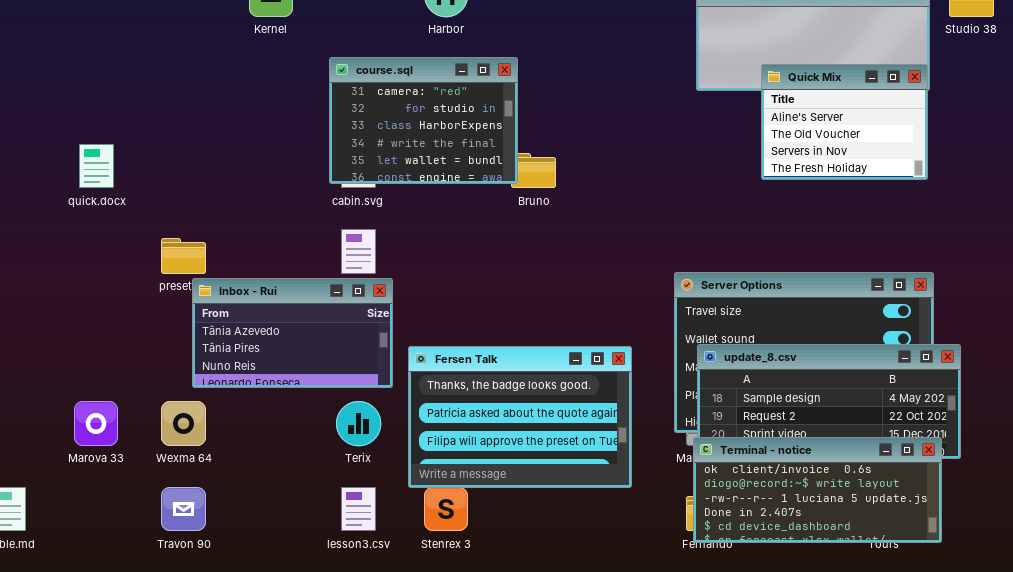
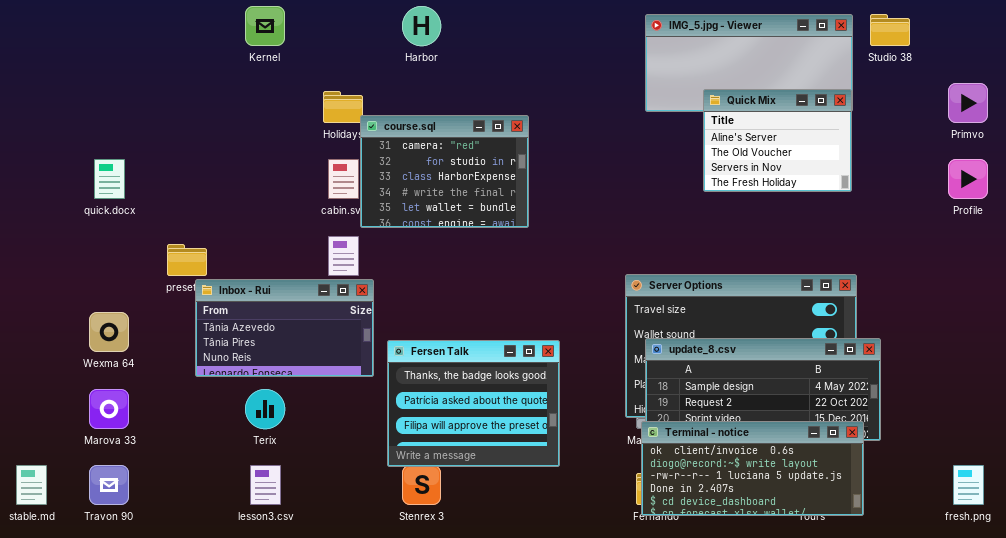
course.sql: [329,57,518,184] -> [360,115,529,228], moved
Fersen Talk: [408,346,632,488] -> [387,340,560,467], resized
Wexma 64: [161,401,206,446] -> [89,312,129,352], moved
Terix: [336,401,381,446] -> [245,389,285,429], moved
Travon 90: [161,487,206,531] -> [89,465,129,505], moved
lesson3.csv: [341,487,376,531] -> [250,465,281,505], moved

